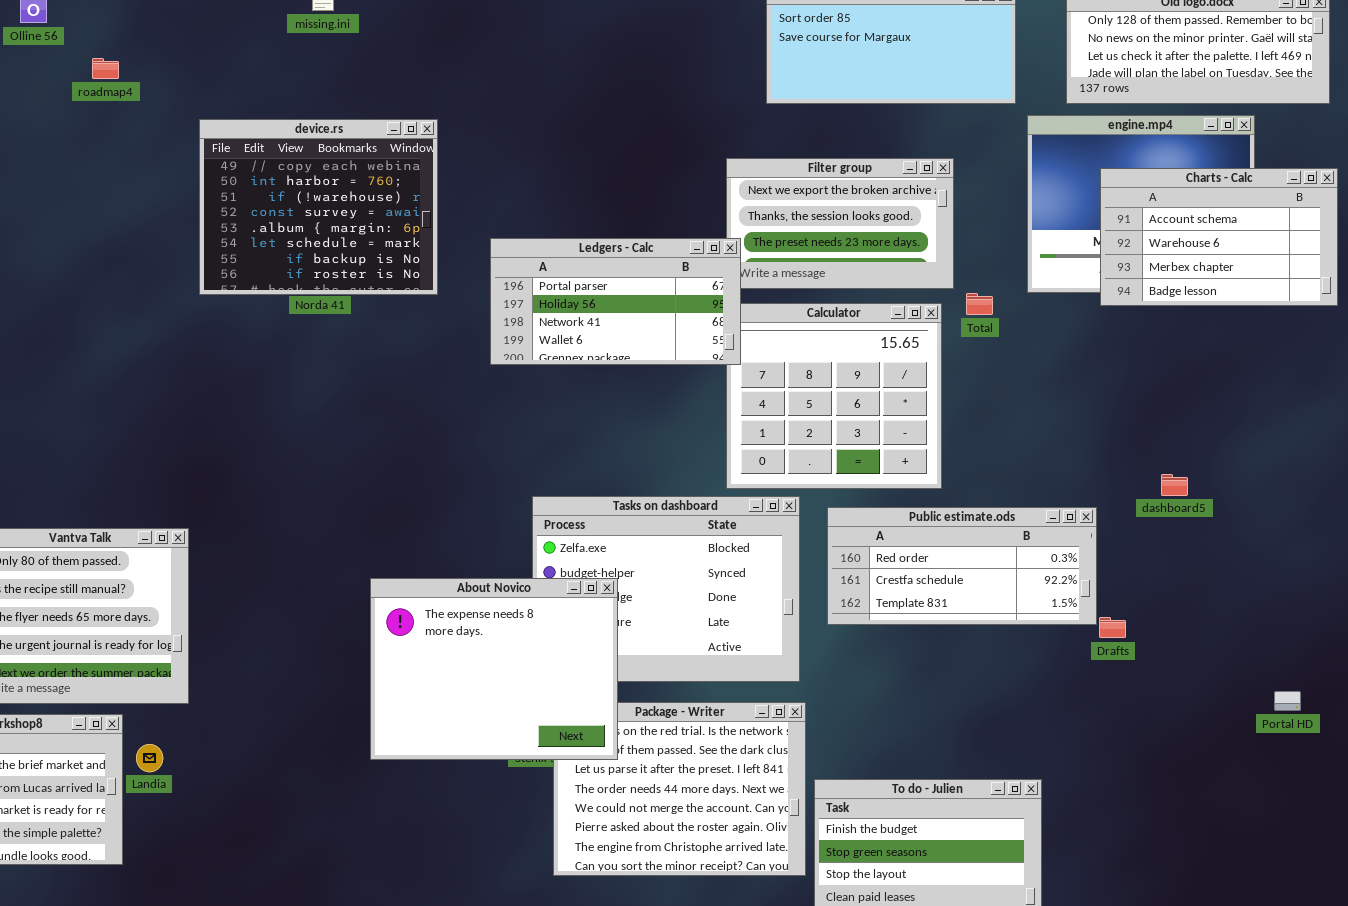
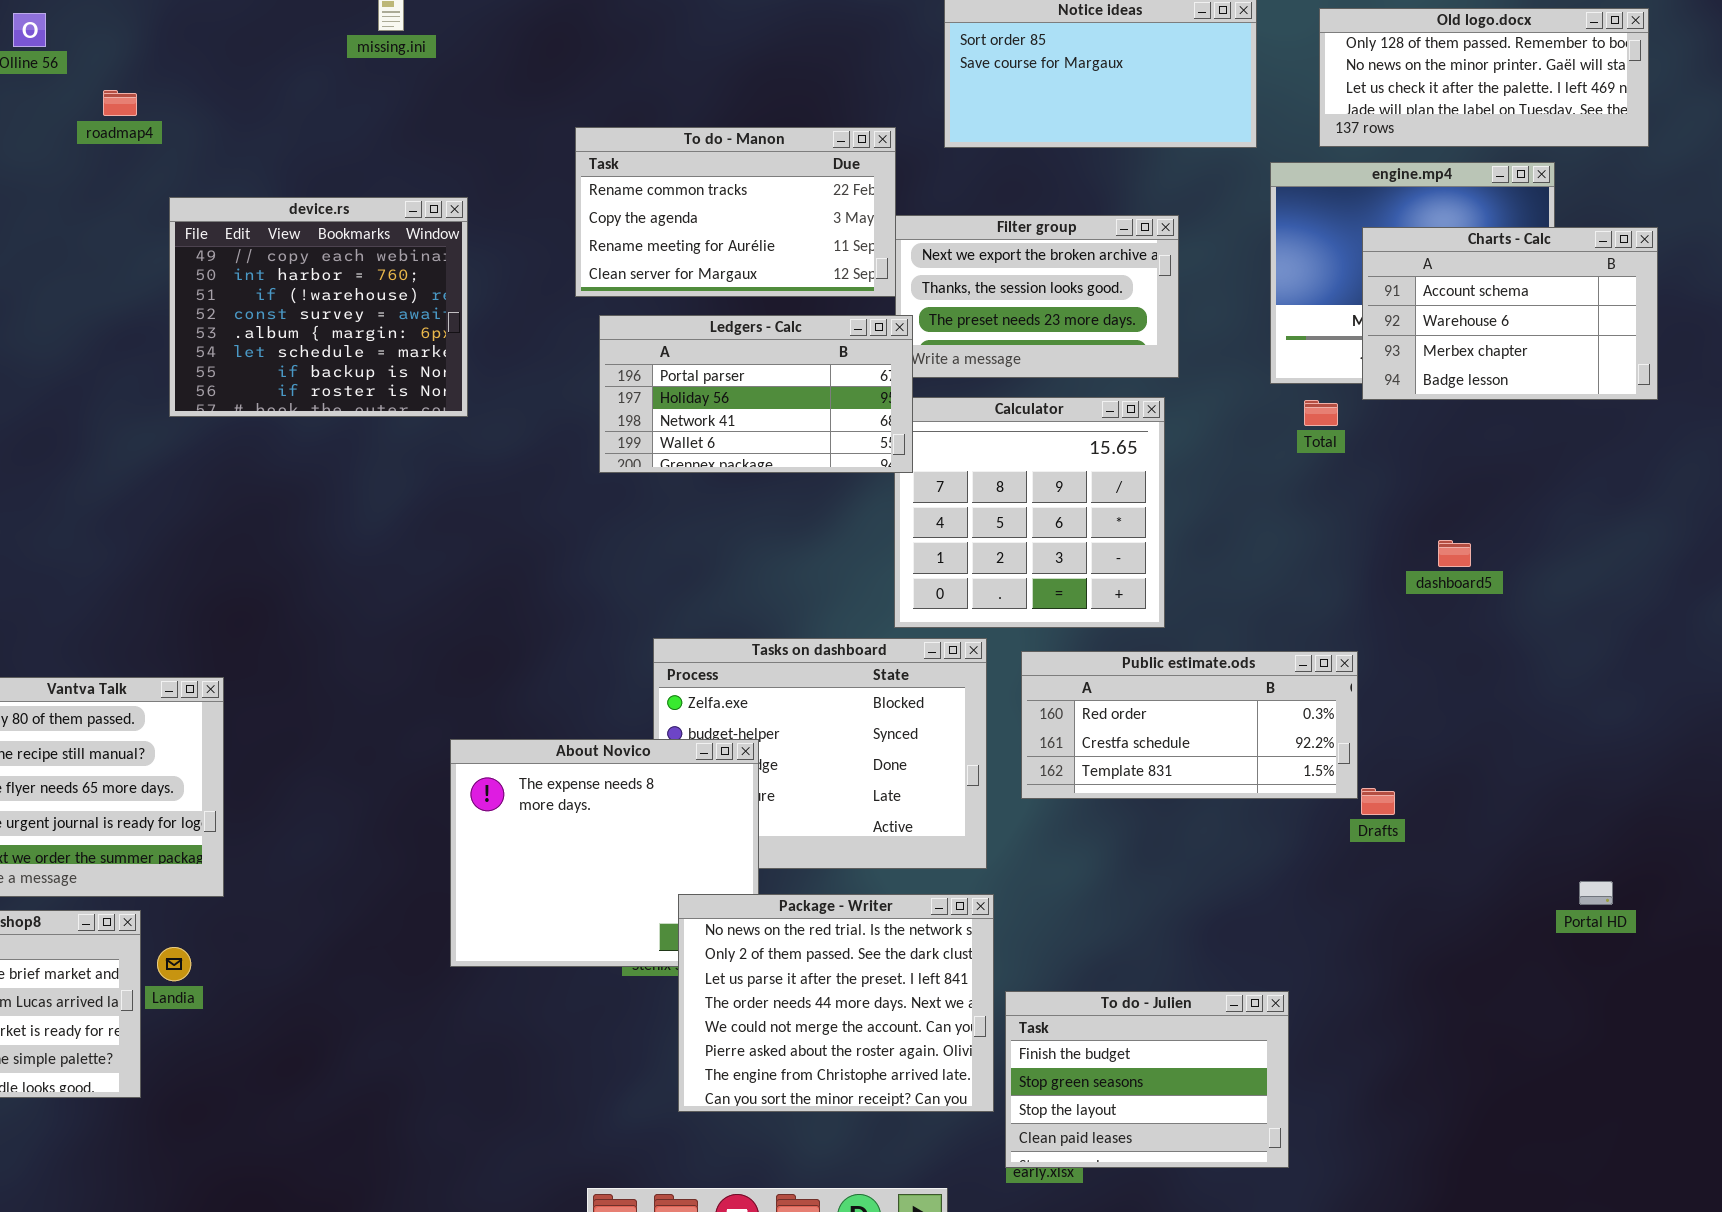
To do - Manon: none -> [575,127,896,297], opened
device.rs: [199,119,438,295] -> [169,197,468,417], moved
Total: [966,293,993,315] -> [1304,400,1338,426], moved
dashboard5: [1161,474,1188,496] -> [1438,540,1471,567], moved
Package - Writer: [553,702,806,876] -> [678,894,994,1112], raised

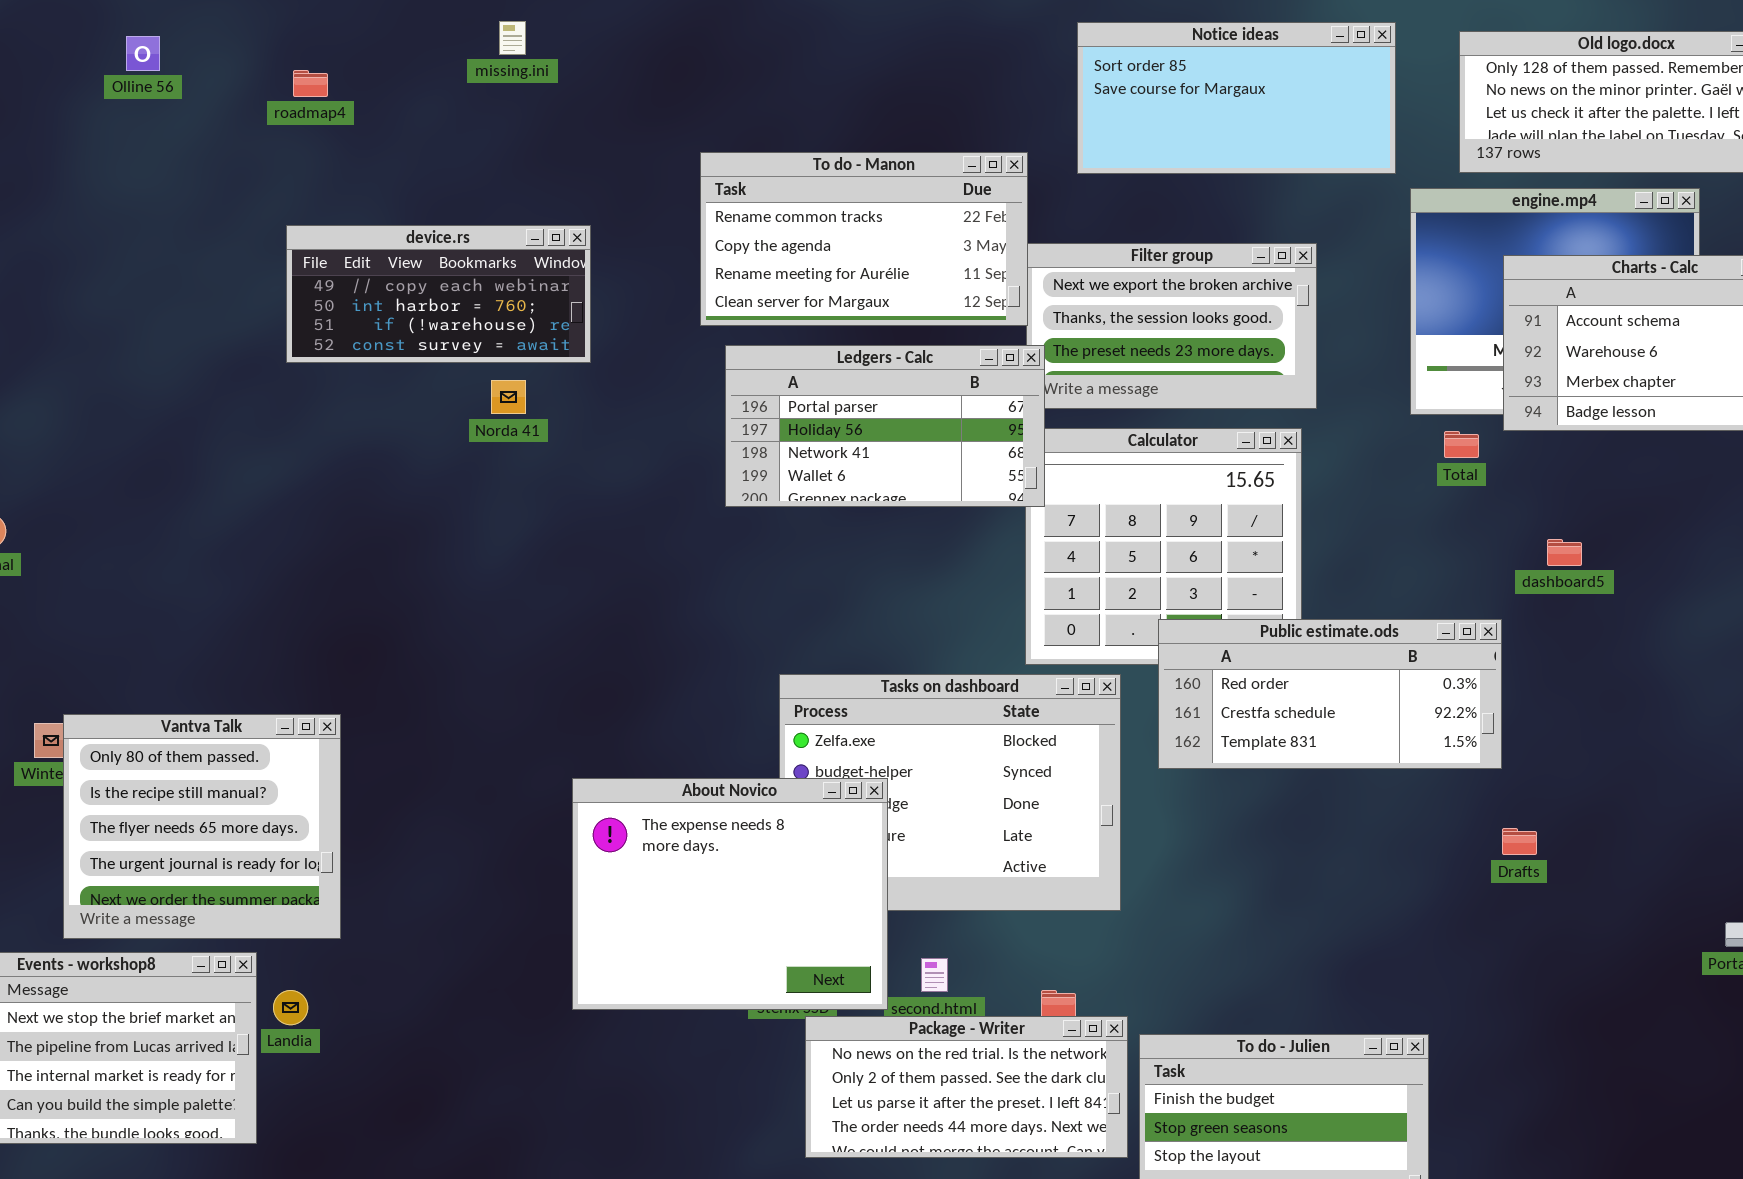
roadmap4: [103,90,137,116] -> [293,70,328,97], moved
device.rs: [169,197,468,417] -> [286,225,591,363], resized
dashboard5: [1438,540,1471,567] -> [1547,539,1582,566], moved
Public estimate.ods: [1021,651,1358,799] -> [1158,619,1502,769], moved
Package - Writer: [678,894,994,1112] -> [805,1016,1128,1158], resized

